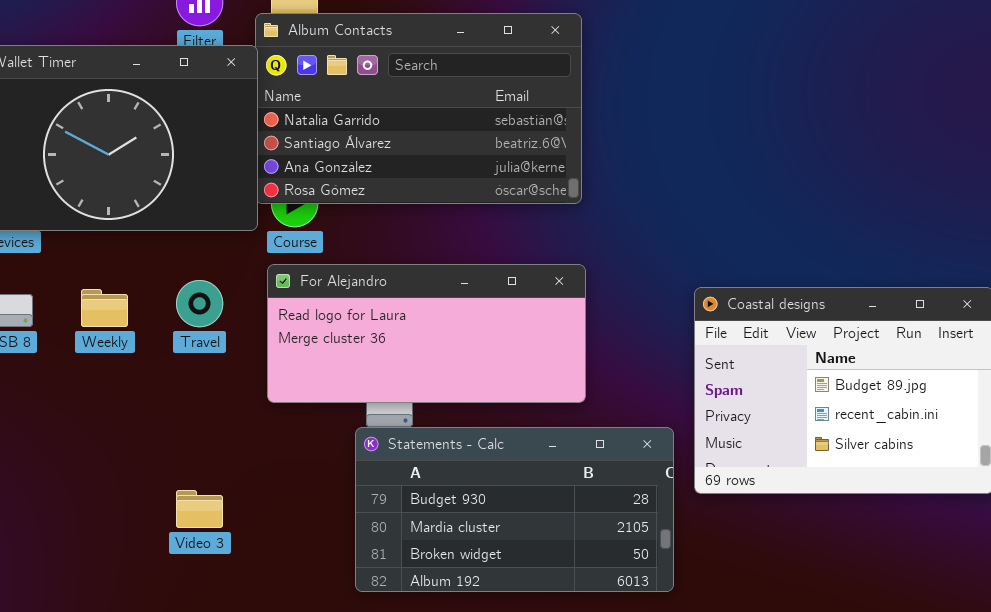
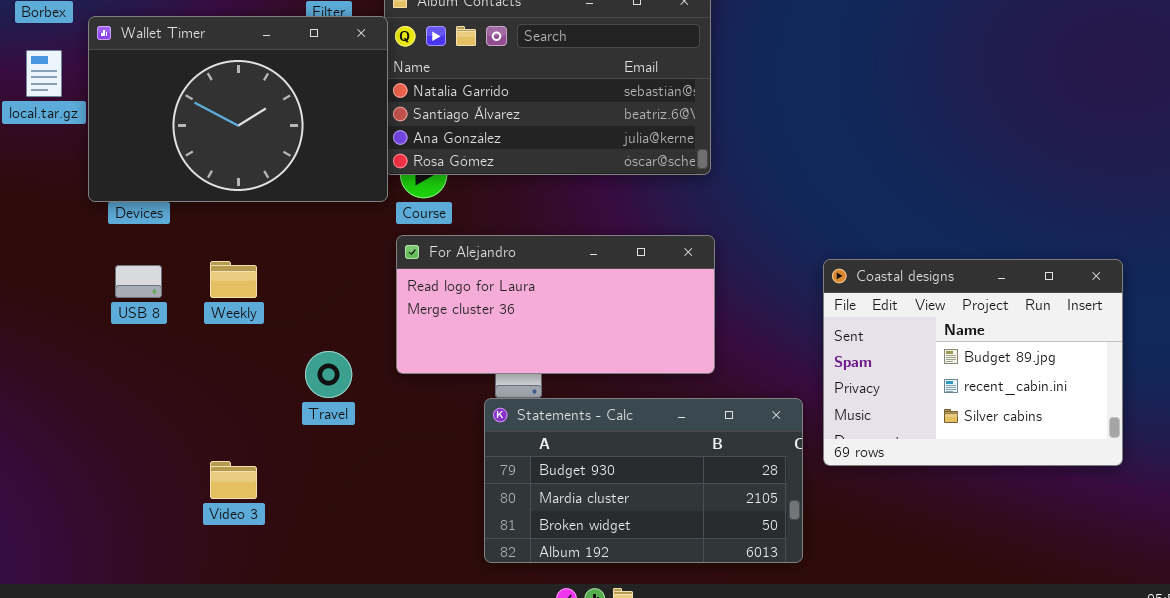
Travel: [176,280,223,327] -> [305,351,352,398], moved
Video 3: [176,490,223,528] -> [210,461,257,499], moved

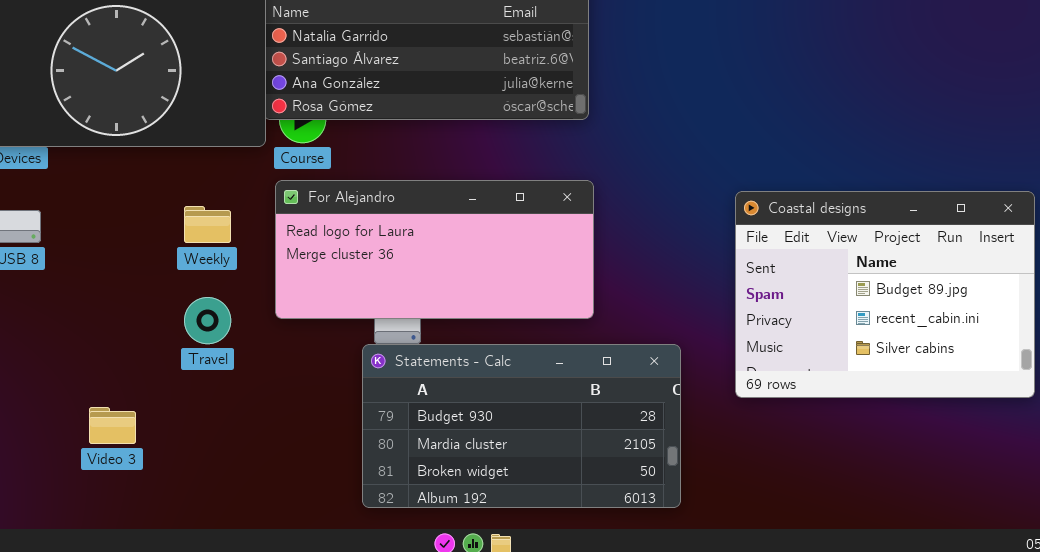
Coastal designs: [823,259,1123,466] -> [735,191,1035,398], moved
Weekly: [210,261,257,298] -> [184,206,231,243], moved

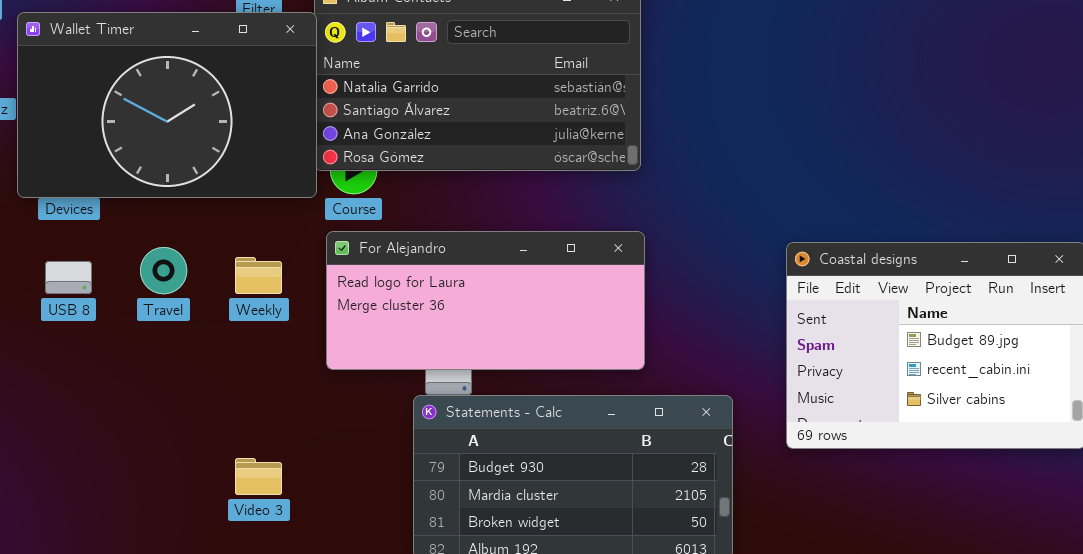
Travel: [184,297,231,344] -> [140,247,187,294], moved
Video 3: [89,407,136,444] -> [235,458,282,495], moved

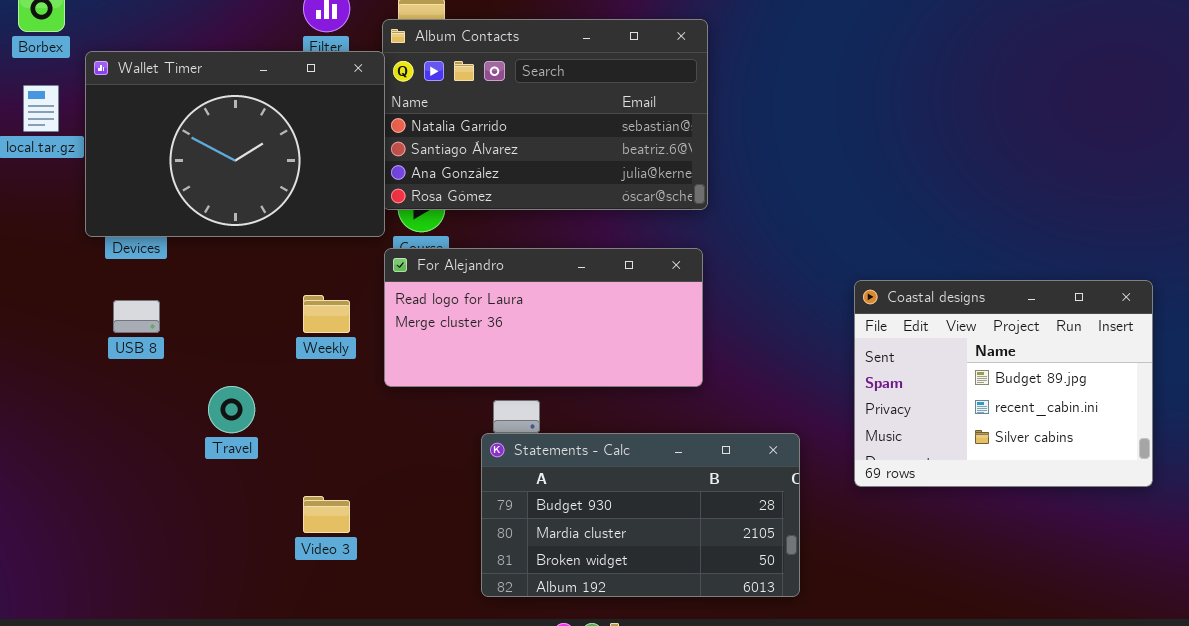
For Alejandro: [326,231,645,370] -> [384,248,703,387], moved
Travel: [140,247,187,294] -> [208,386,255,433], moved

